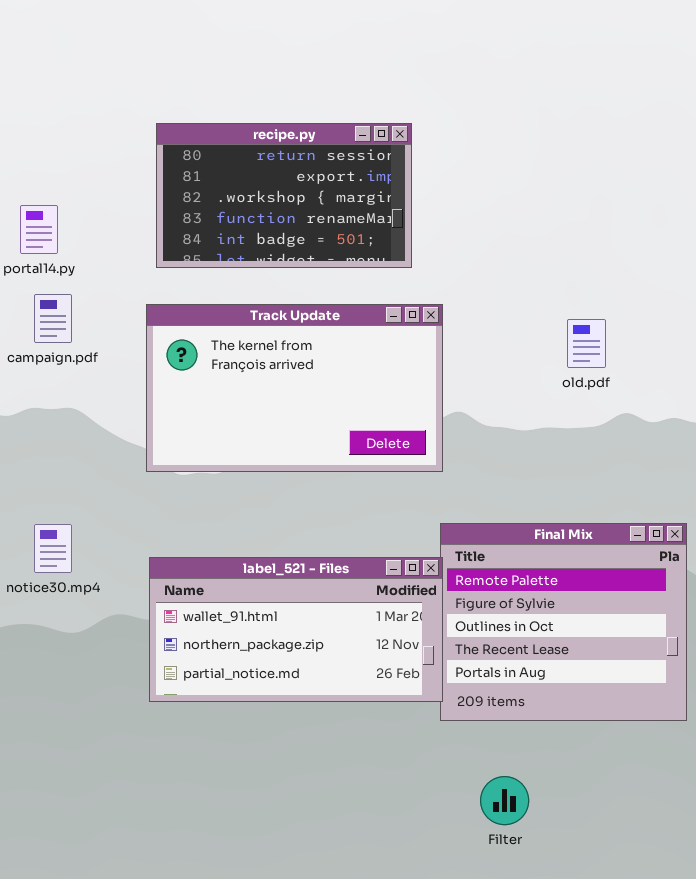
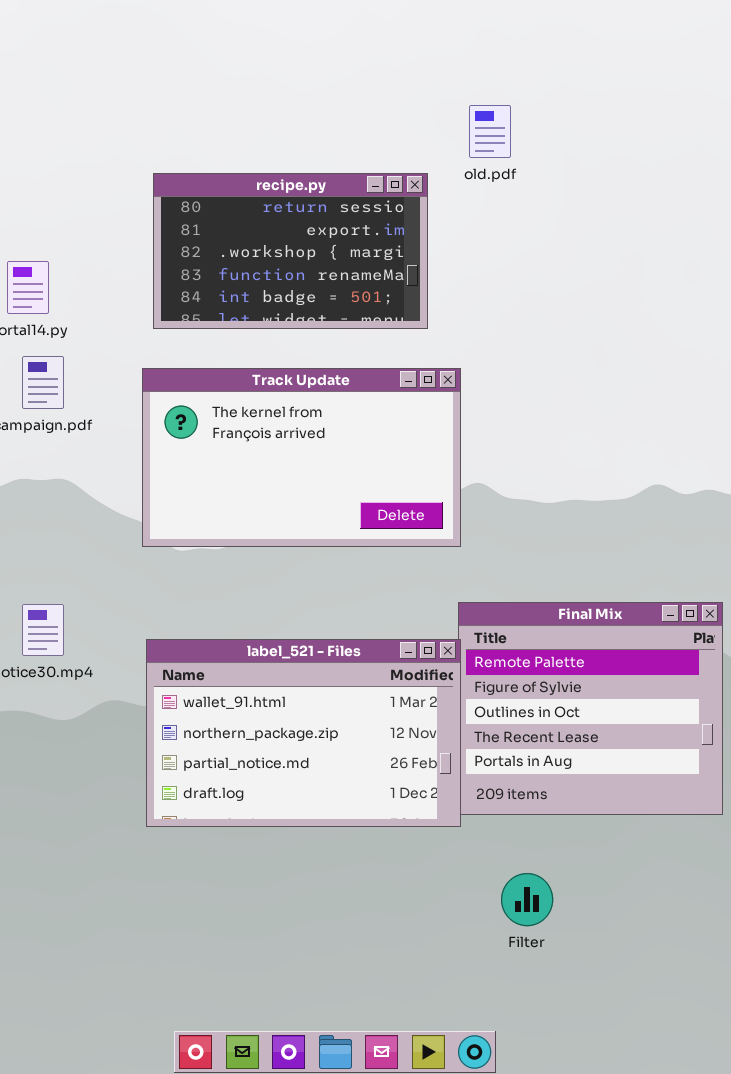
old.pdf: [567,319,606,368] -> [469,105,511,158], moved
label_521 - Files: [149,557,443,702] -> [146,639,461,827], resized

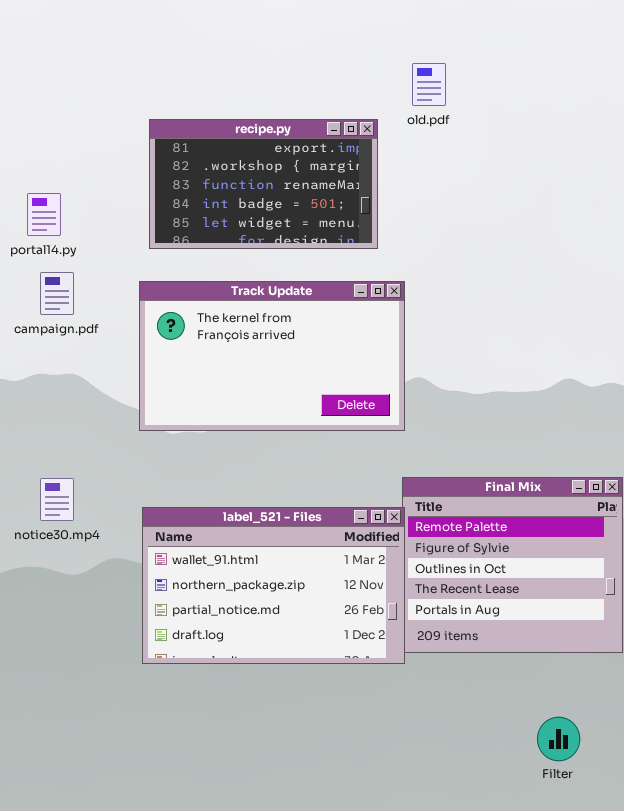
recipe.py: [153,173,428,329] -> [149,119,378,249], scrolled down 1 row
Filter: [501,873,553,926] -> [537,717,580,761], moved

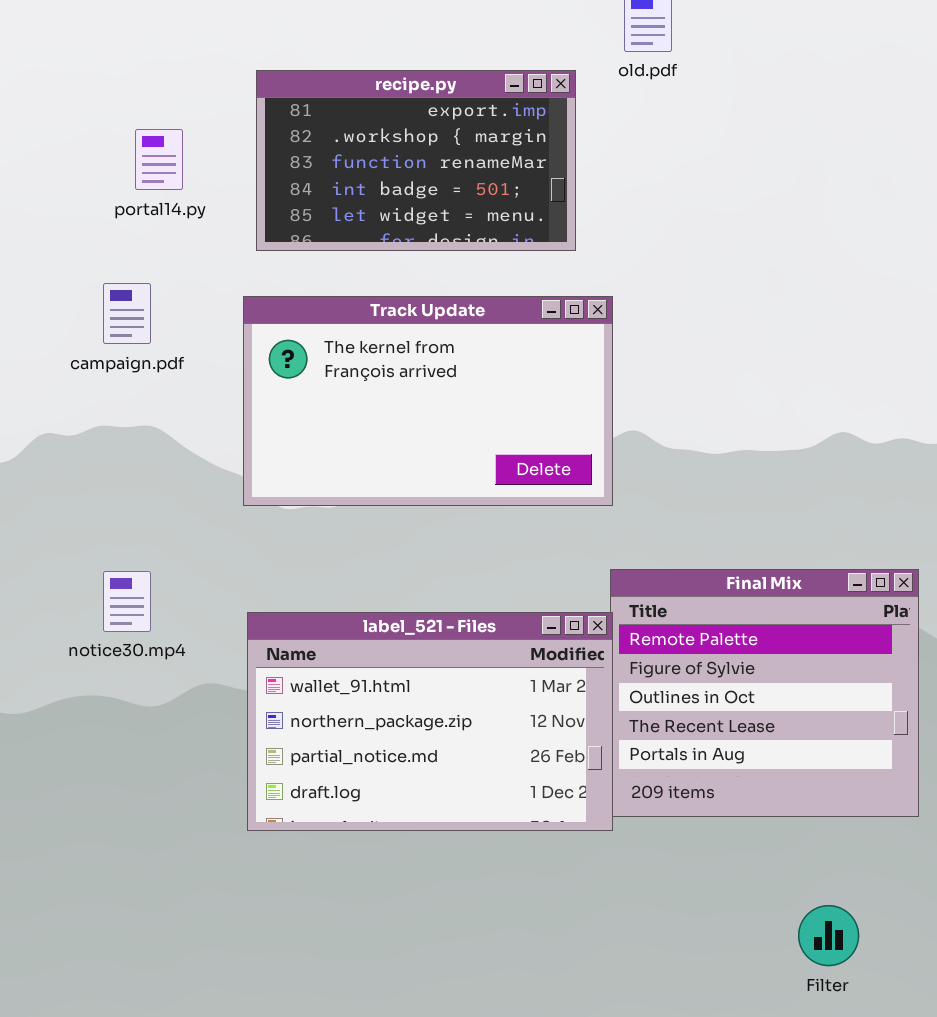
portal14.py: [27,193,61,236] -> [135,129,183,190], moved

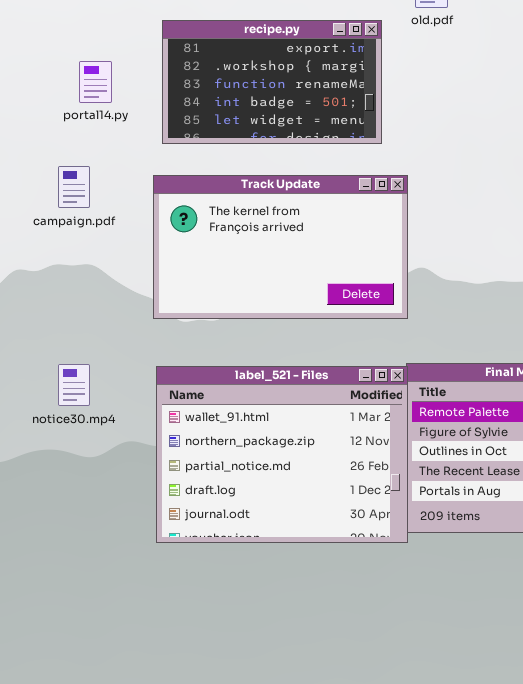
label_521 - Files: [247,612,613,831] -> [156,366,408,543], resized

